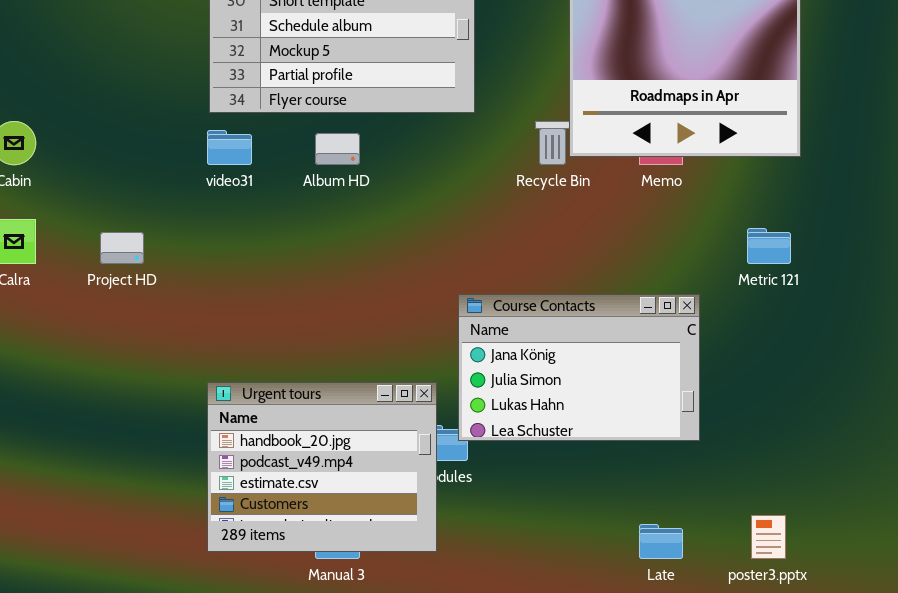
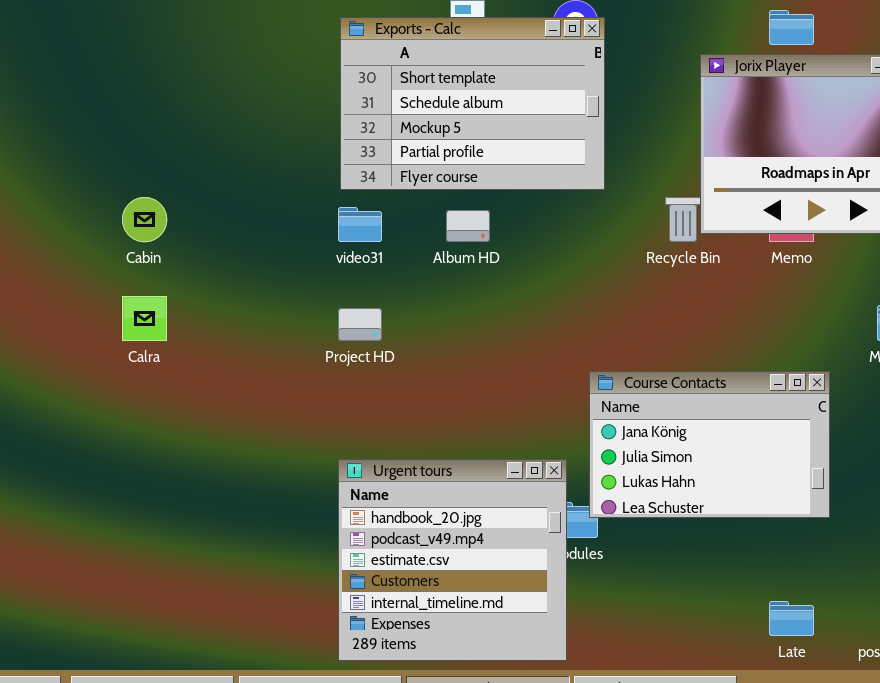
Project HD: [100,232,144,264] -> [338,308,382,341], moved
Urgent tours: [207,382,437,552] -> [338,459,567,661], resized

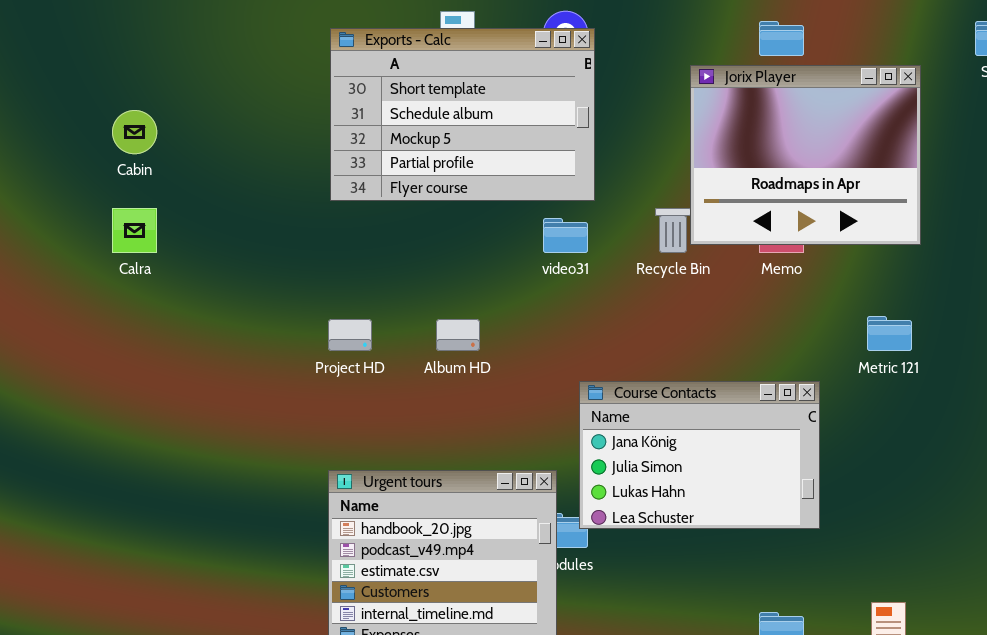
Cabin: [122,197,167,242] -> [112,110,157,154], moved
video31: [338,207,382,242] -> [543,218,588,253], moved
Album HD: [446,210,490,242] -> [436,319,480,351], moved
Calra: [122,296,167,341] -> [112,208,157,253], moved

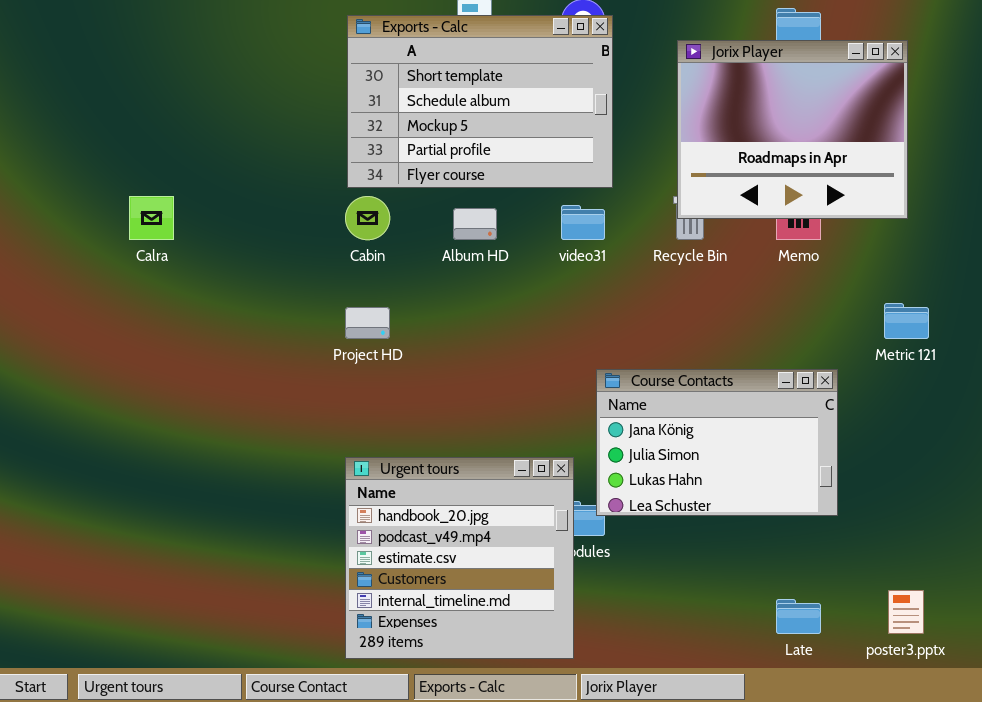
Jorix Player: [690,65,921,245] -> [677,40,908,219], moved
Cabin: [112,110,157,154] -> [345,196,390,240], moved
Album HD: [436,319,480,351] -> [453,208,497,240], moved

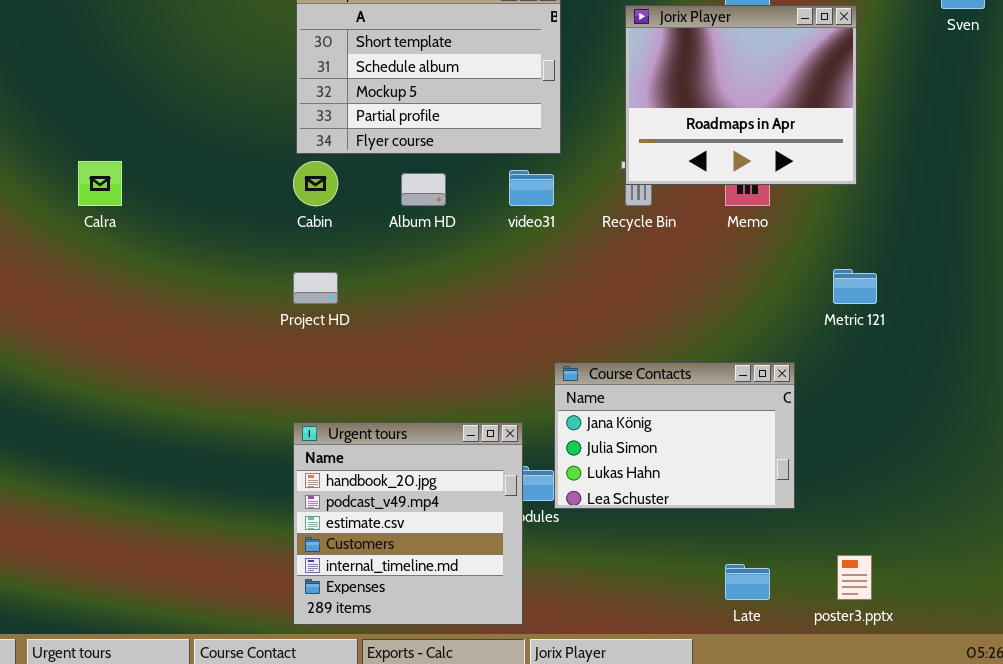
Course Contacts: [596,369,838,516] -> [554,362,795,509], moved

